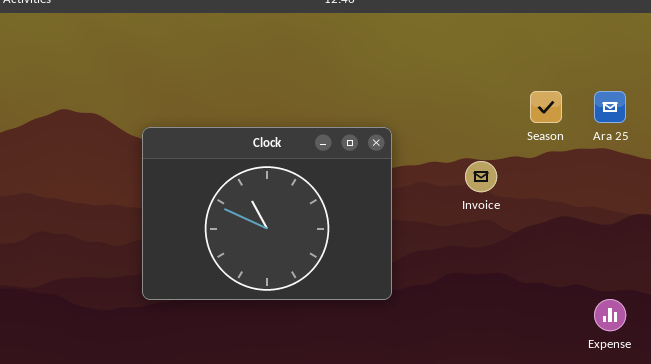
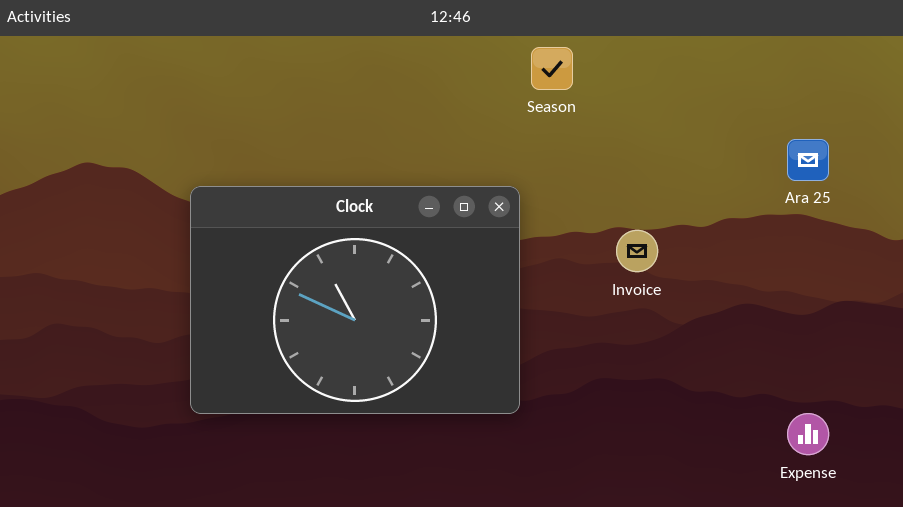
Season: [530,91,562,123] -> [531,47,573,90], moved

